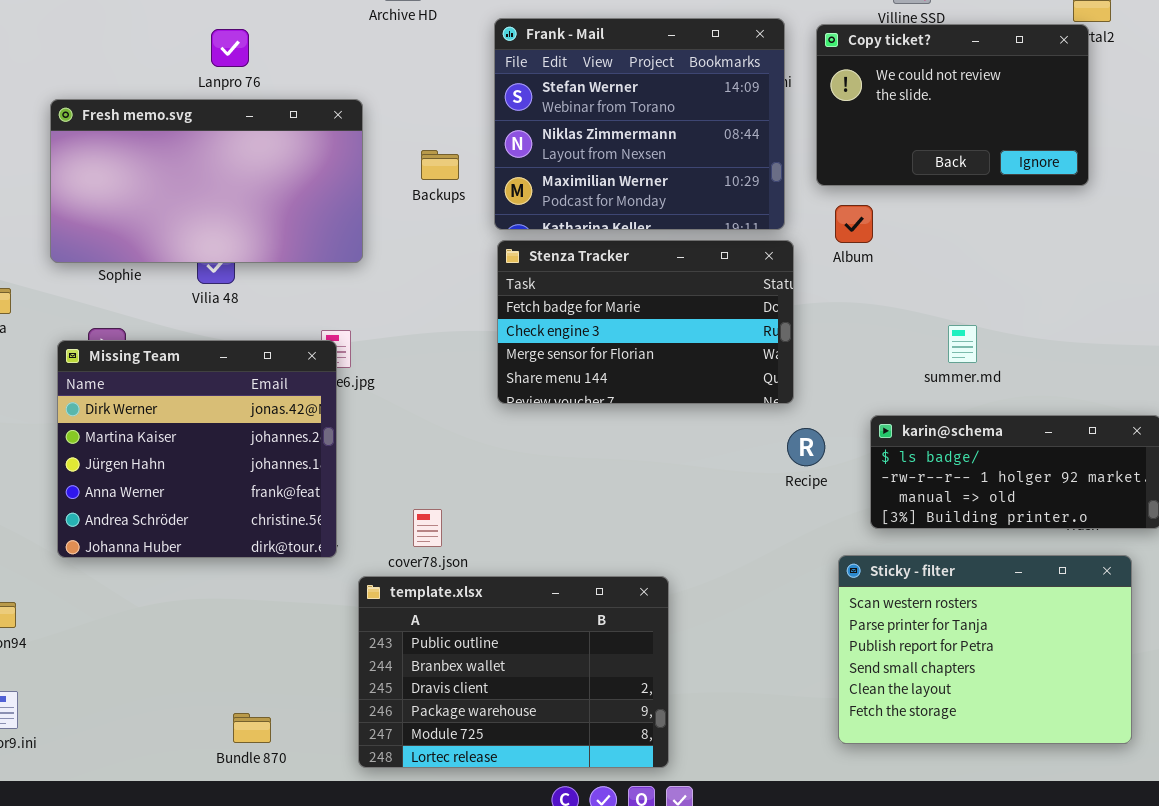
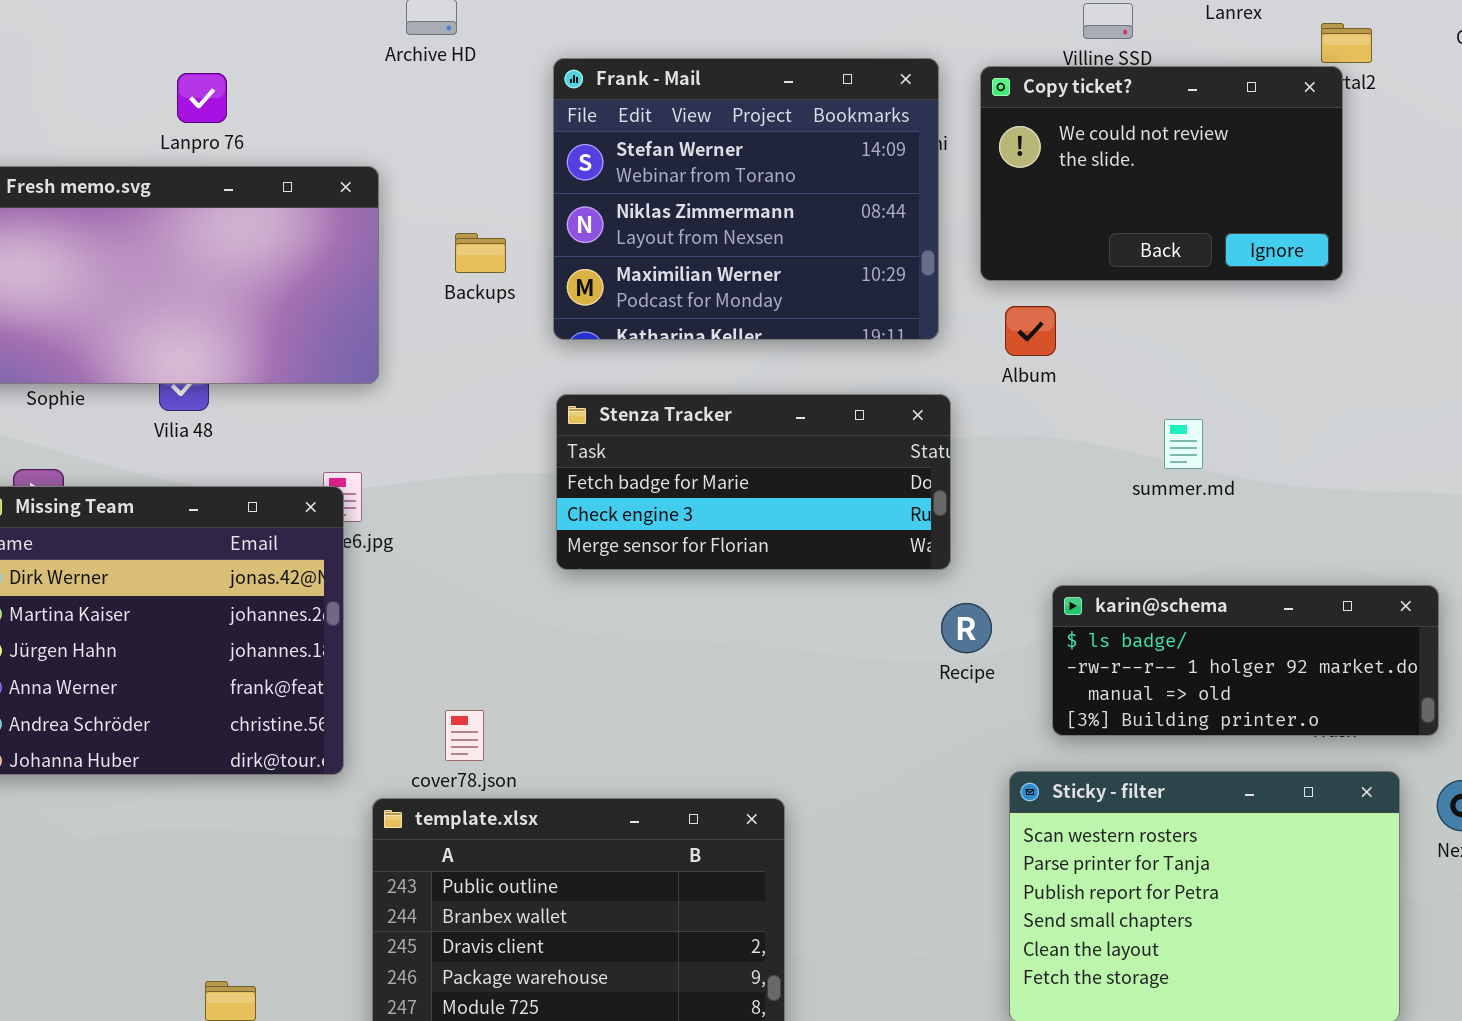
Stenza Tracker: [497,240,794,404] -> [556,394,951,570], resized
summer.md: [948,325,977,363] -> [1164,419,1203,469], moved

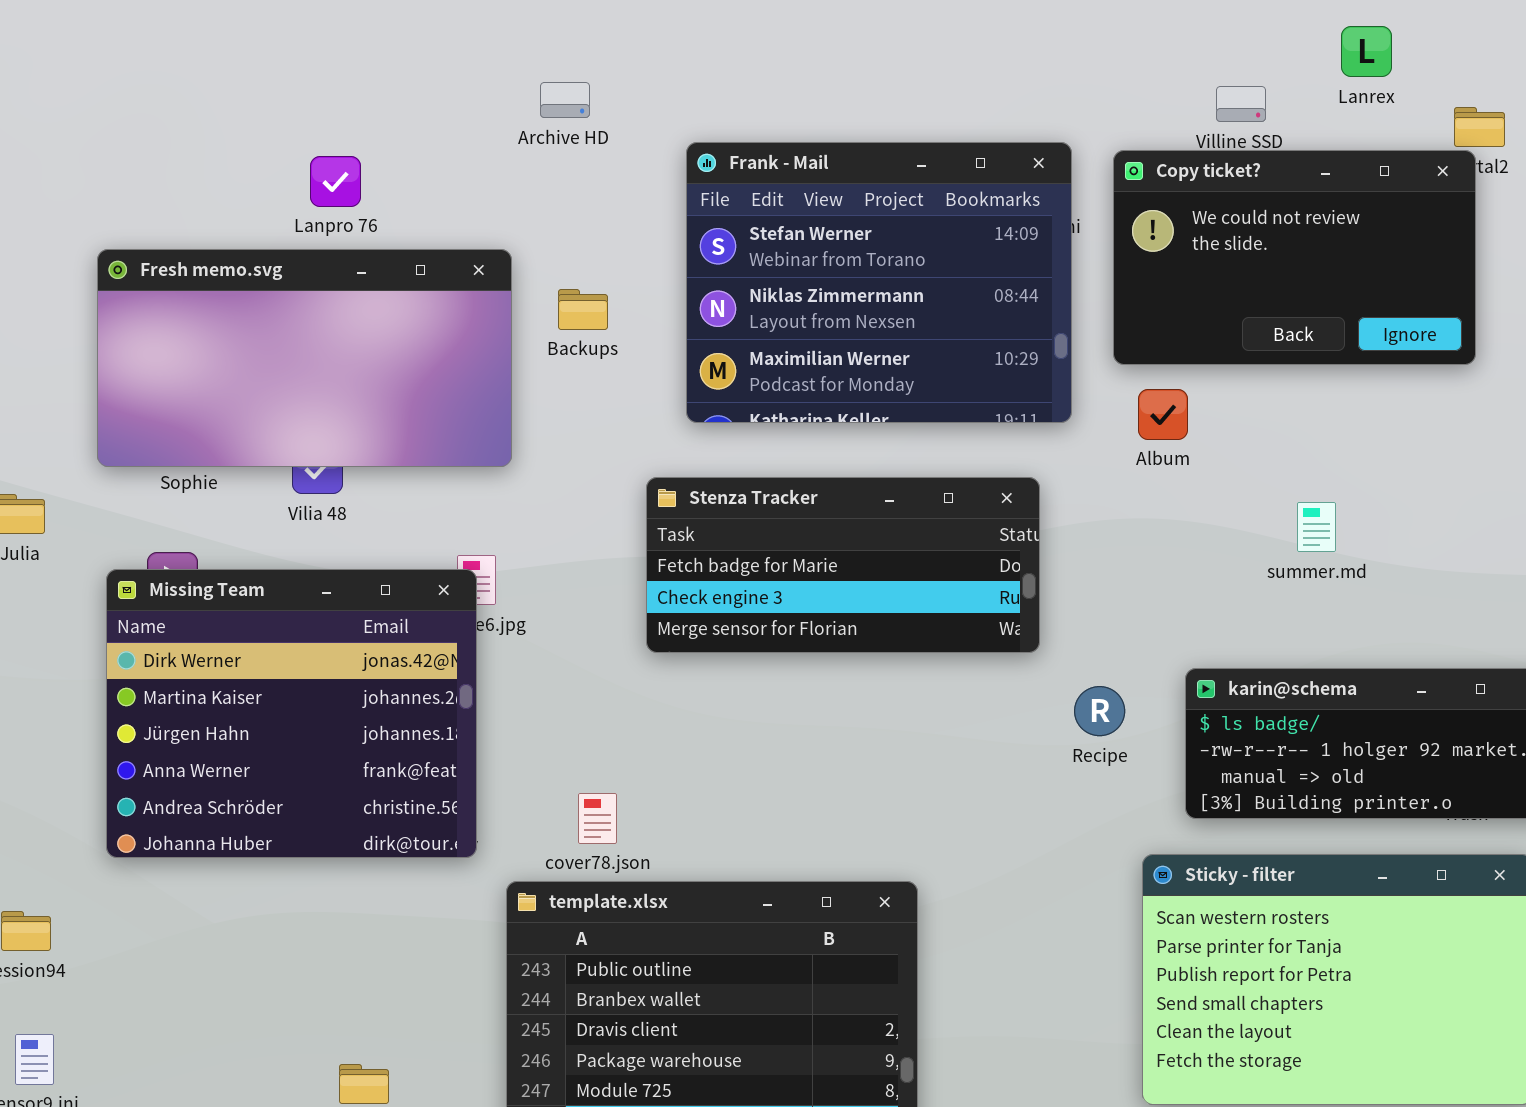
Backups: [455,233,506,273] -> [558,289,608,330], moved
Stenza Tracker: [556,394,951,570] -> [646,477,1040,653], moved

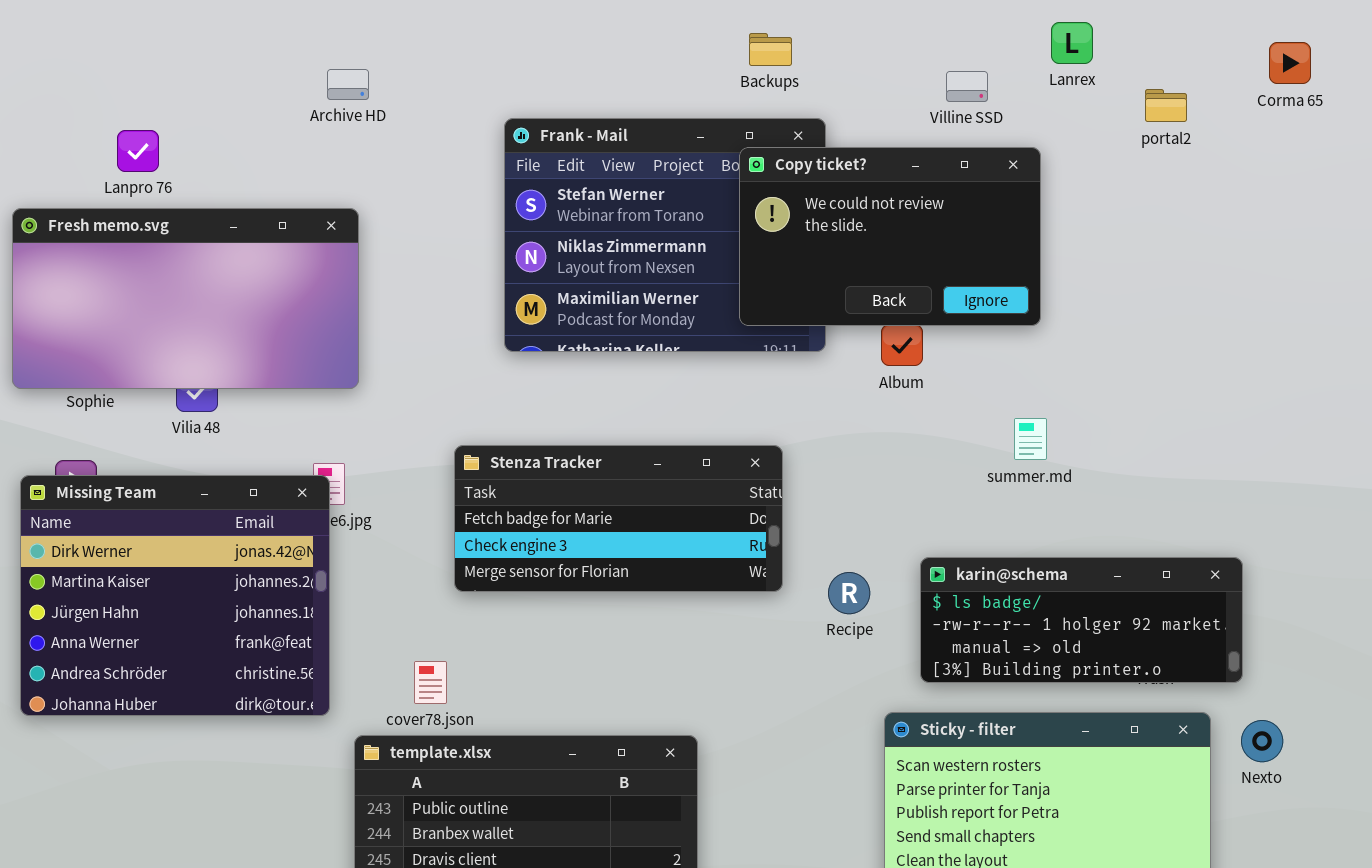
Archive HD: [540,82,590,118] -> [327,69,369,100], moved
Copy ticket?: [1113,150,1476,365] -> [739,147,1041,326], moved
Lanpro 76: [310,156,361,207] -> [117,130,159,172], moved
Backups: [558,289,608,330] -> [749,33,792,66], moved
Stenza Tracker: [646,477,1040,653] -> [454,445,783,592], moved

